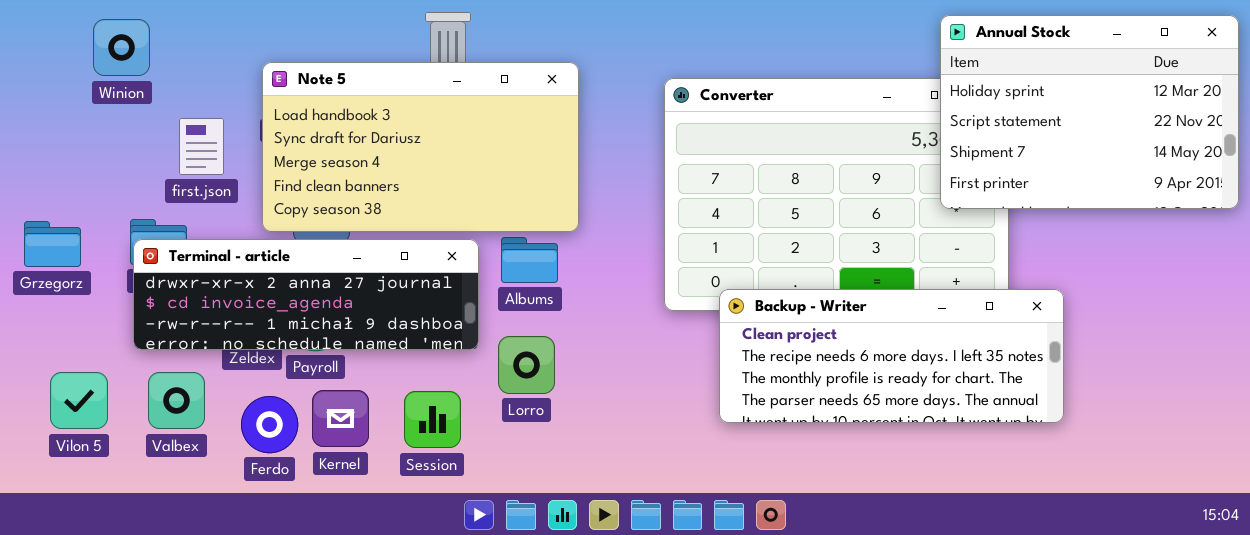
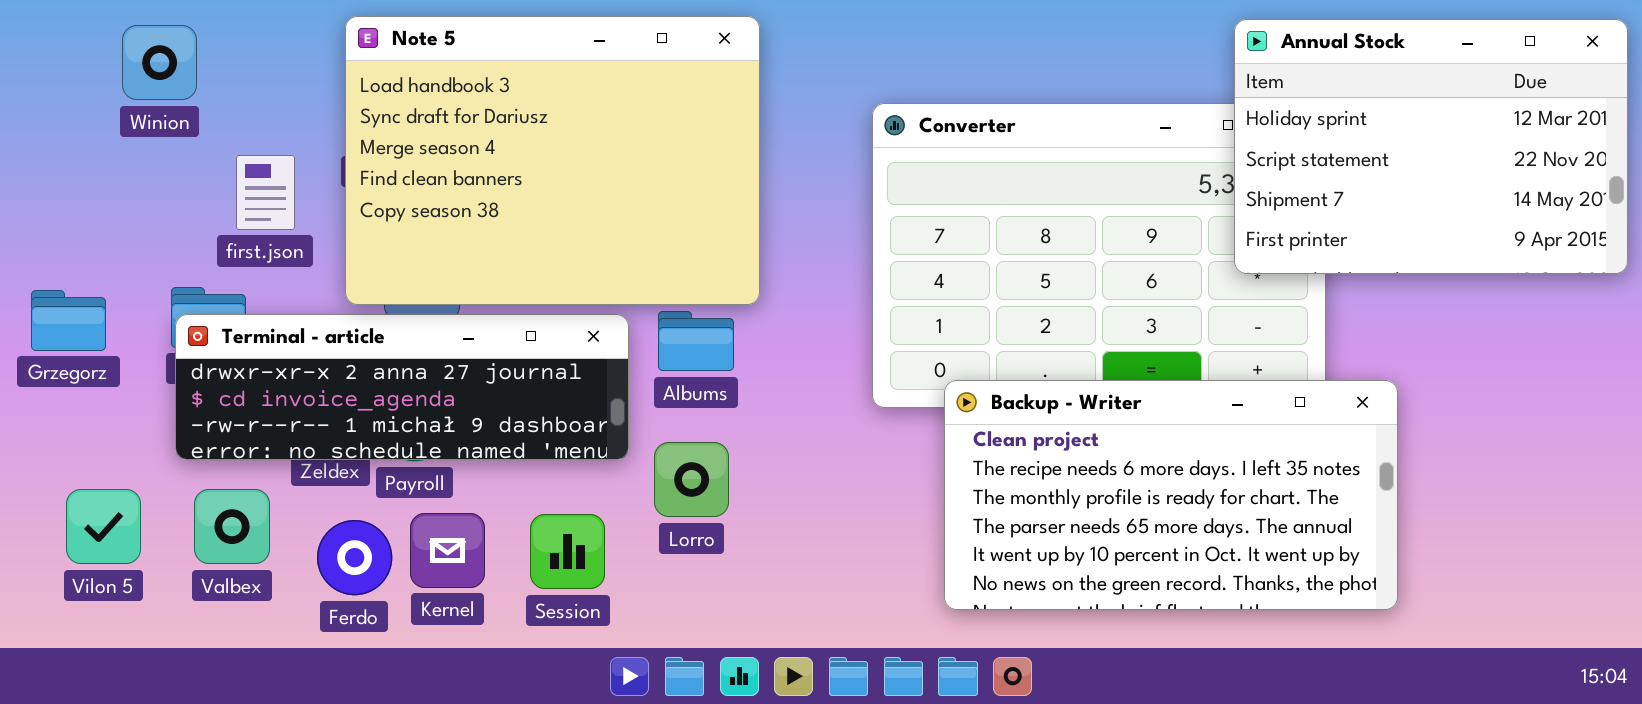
Note 5: [262,62,579,232] -> [345,16,760,305], resized
Backup - Writer: [719,289,1064,423] -> [944,380,1398,610], resized

